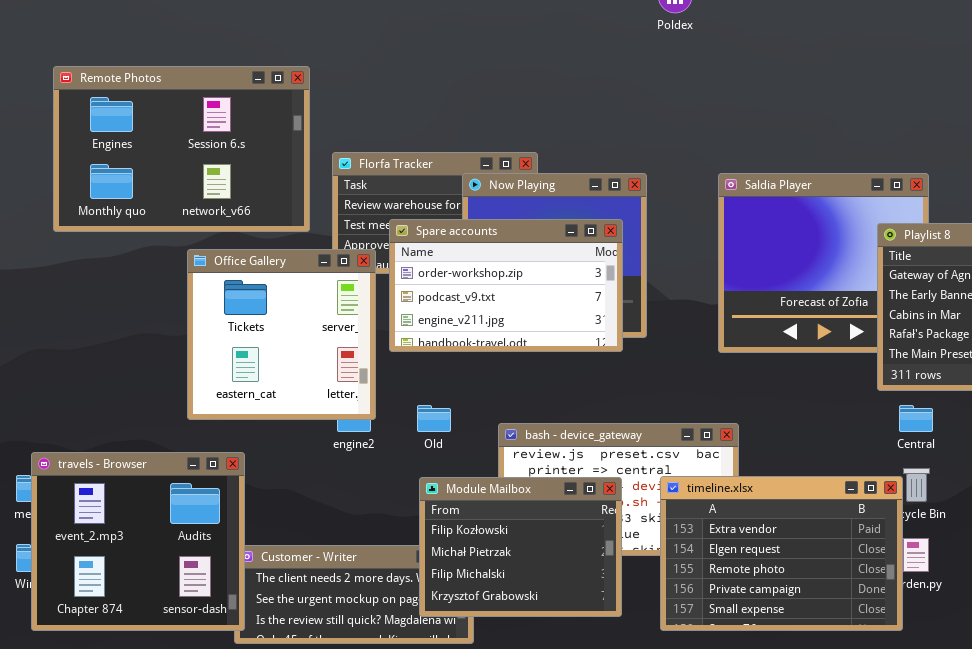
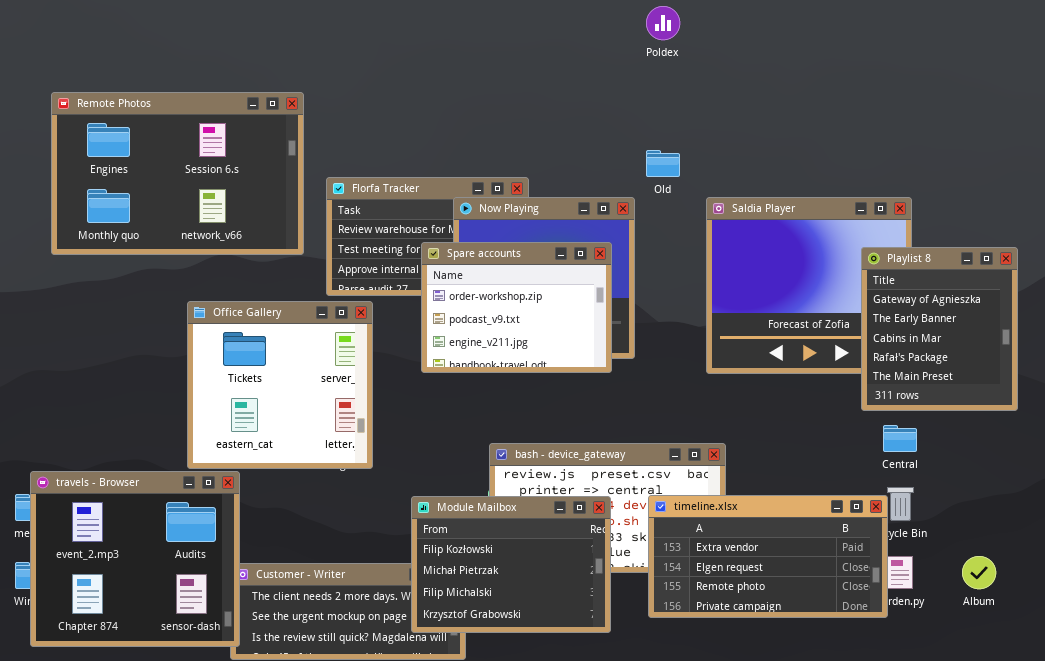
Spare accounts: [389,219,623,352] -> [421,242,612,373], resized
Office Gallery: [187,249,376,420] -> [187,301,373,469], moved
Old: [417,405,451,432] -> [646,150,680,177], moved
timeline.xlsx: [660,476,903,631] -> [648,495,888,618], resized

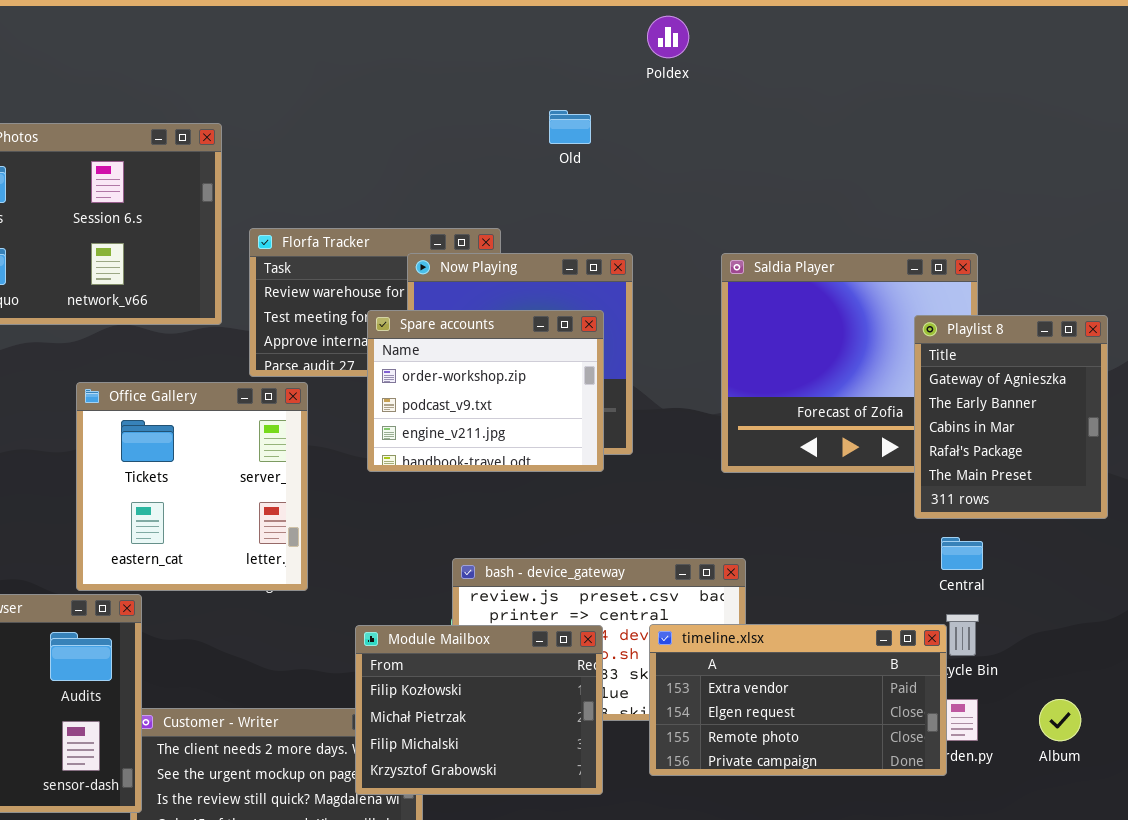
Old: [646,150,680,177] -> [549,110,591,144], moved

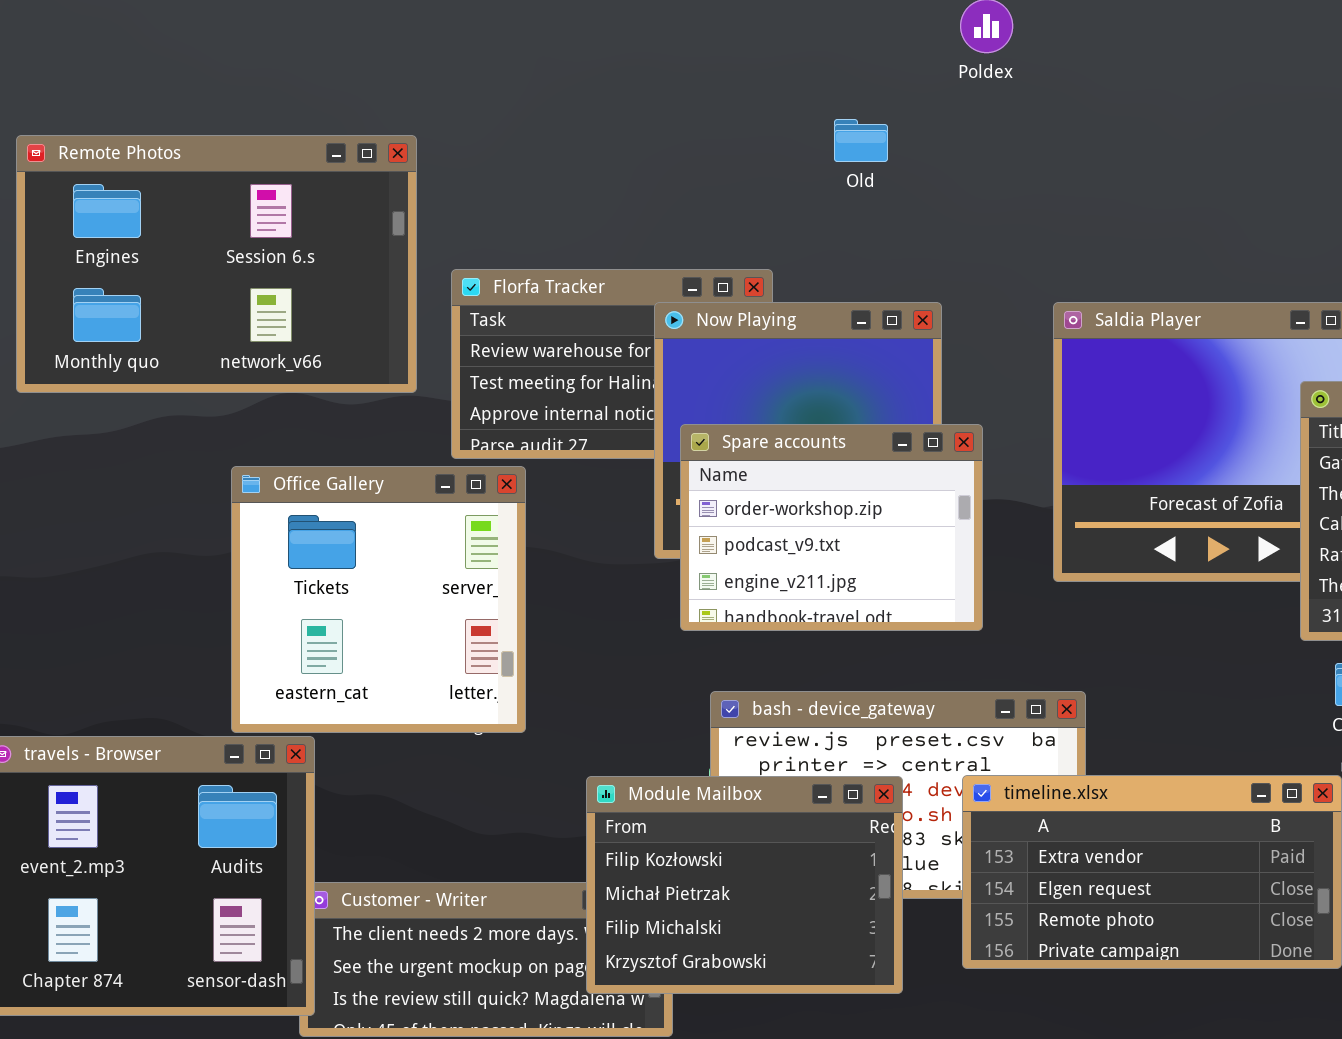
Spare accounts: [367,310,604,472] -> [680,424,983,631], moved

